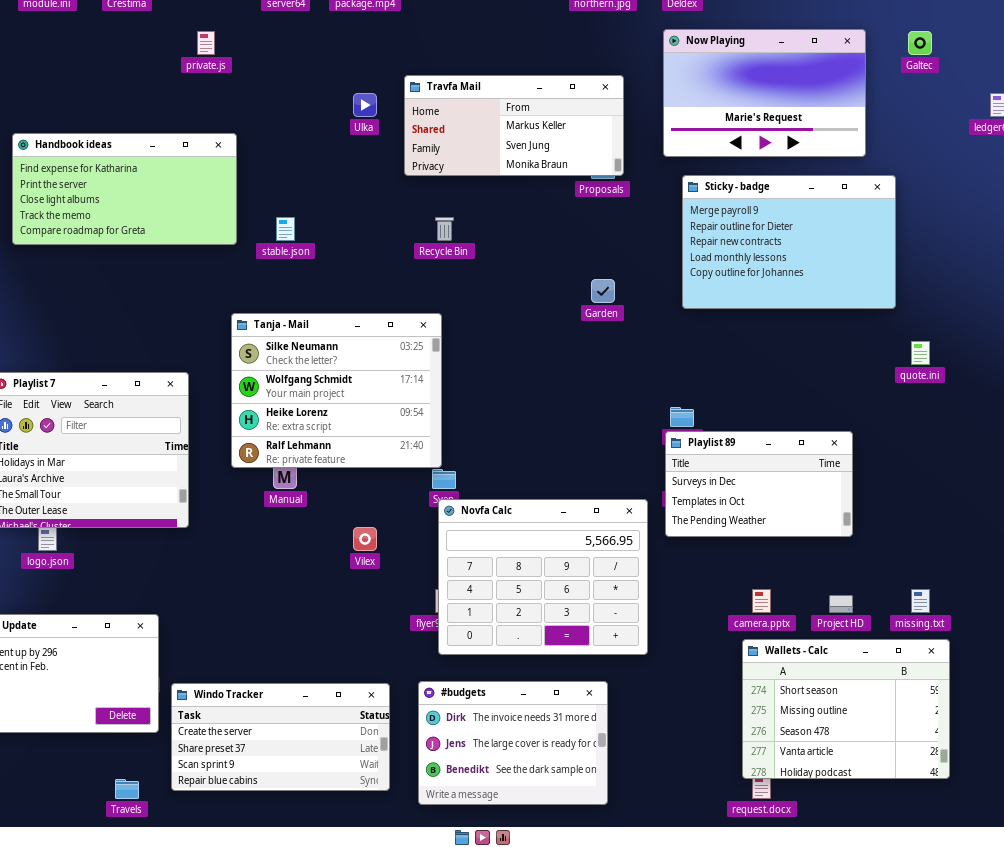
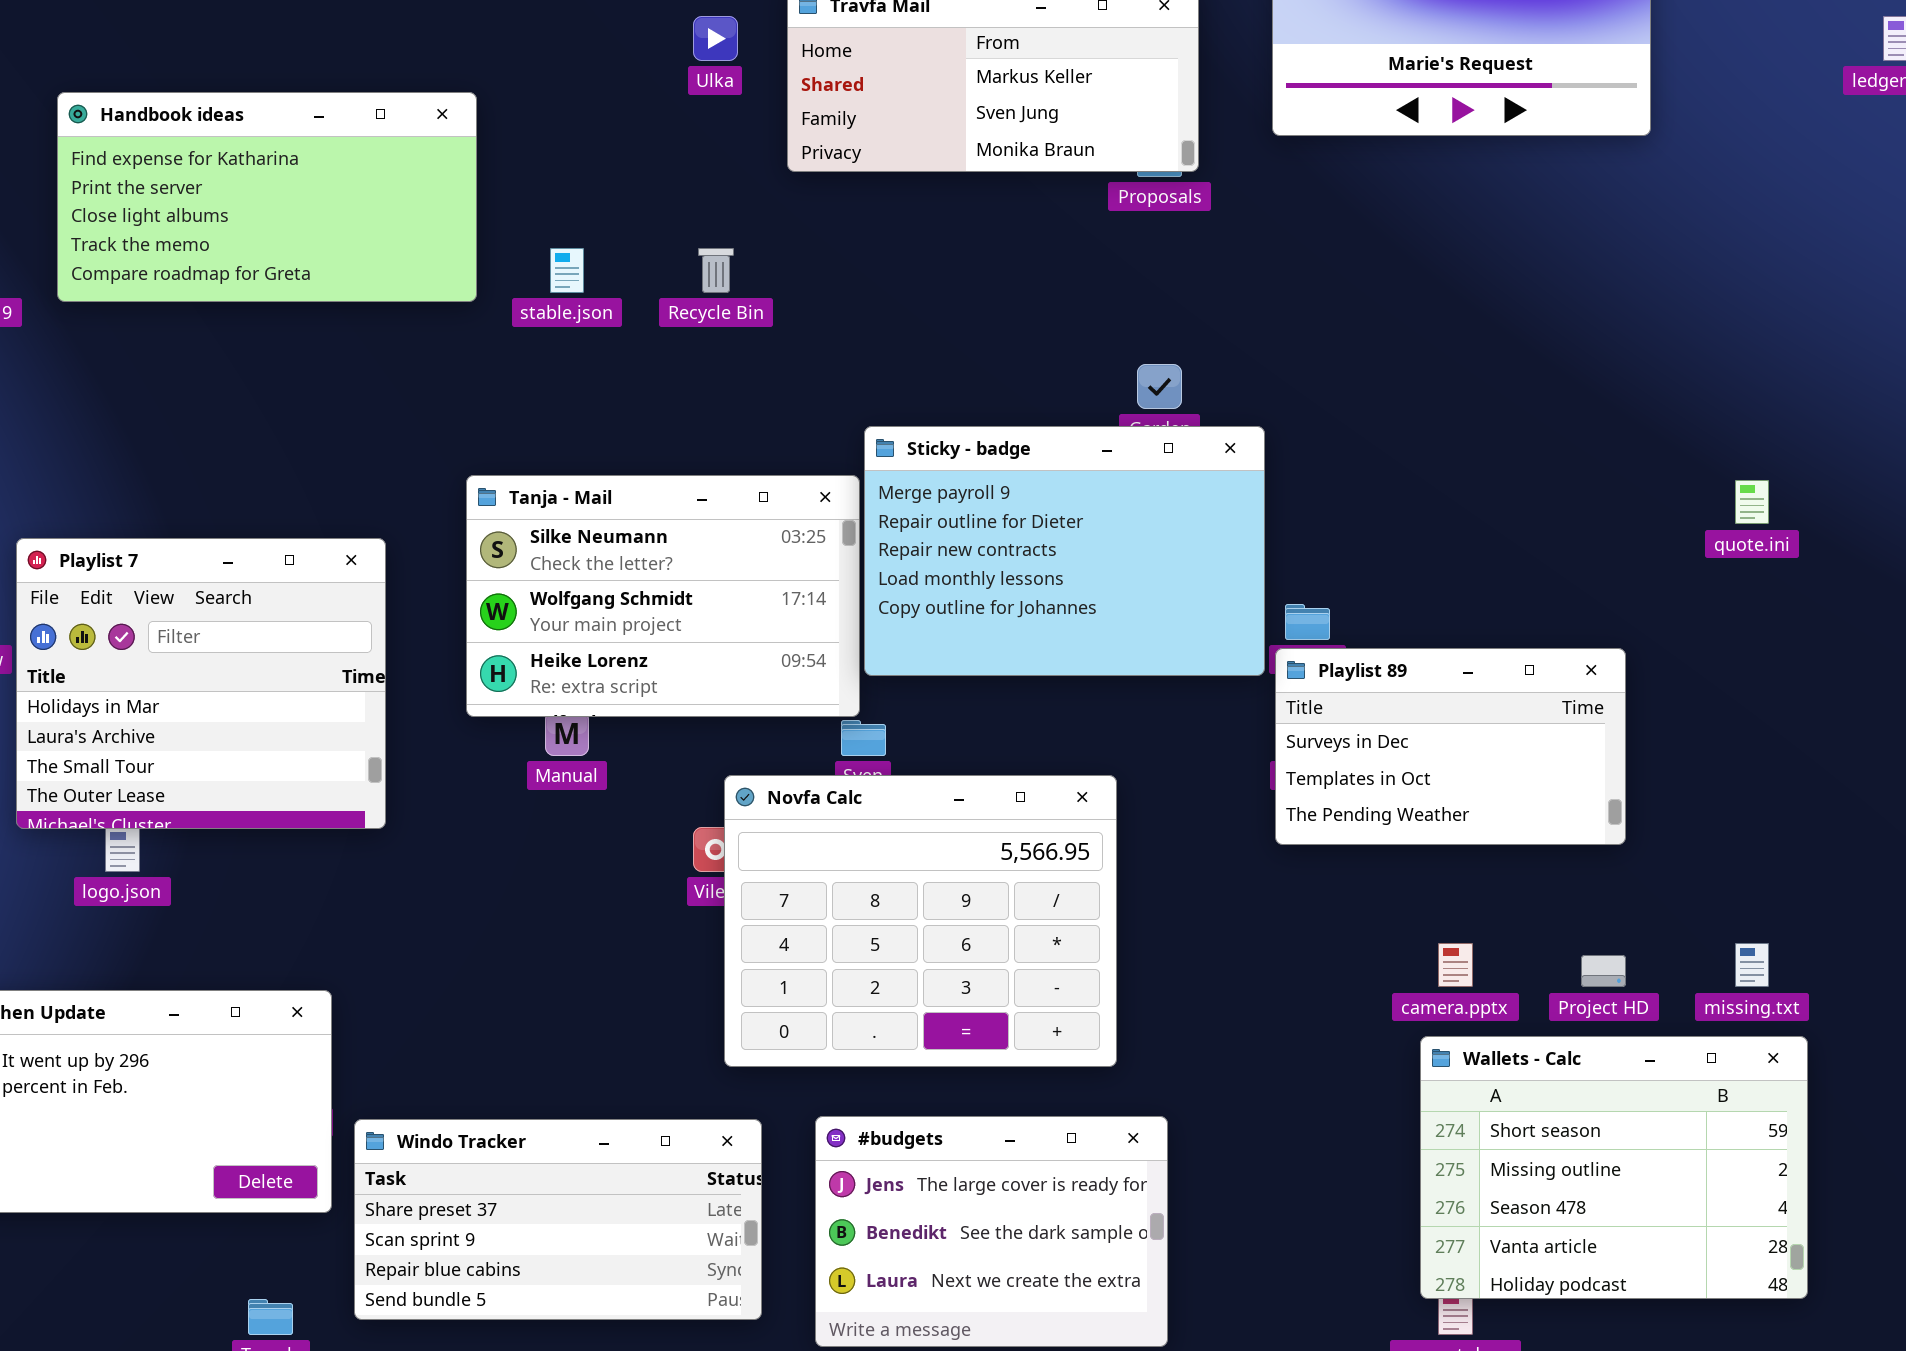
Sticky - badge: [682,175,896,309] -> [864,426,1265,676], moved
Recycle Bin: [435,217,454,241] -> [698,248,734,293], moved
Tanja - Mail: [231,313,442,468] -> [466,475,860,717], resized
Novfa Calc: [438,499,648,655] -> [724,775,1117,1067], moved
#budgets: [418,681,608,805] -> [815,1116,1168,1347], scrolled down 1 row
Windo Tracker: [171,683,390,791] -> [354,1119,762,1320], scrolled down 1 row

